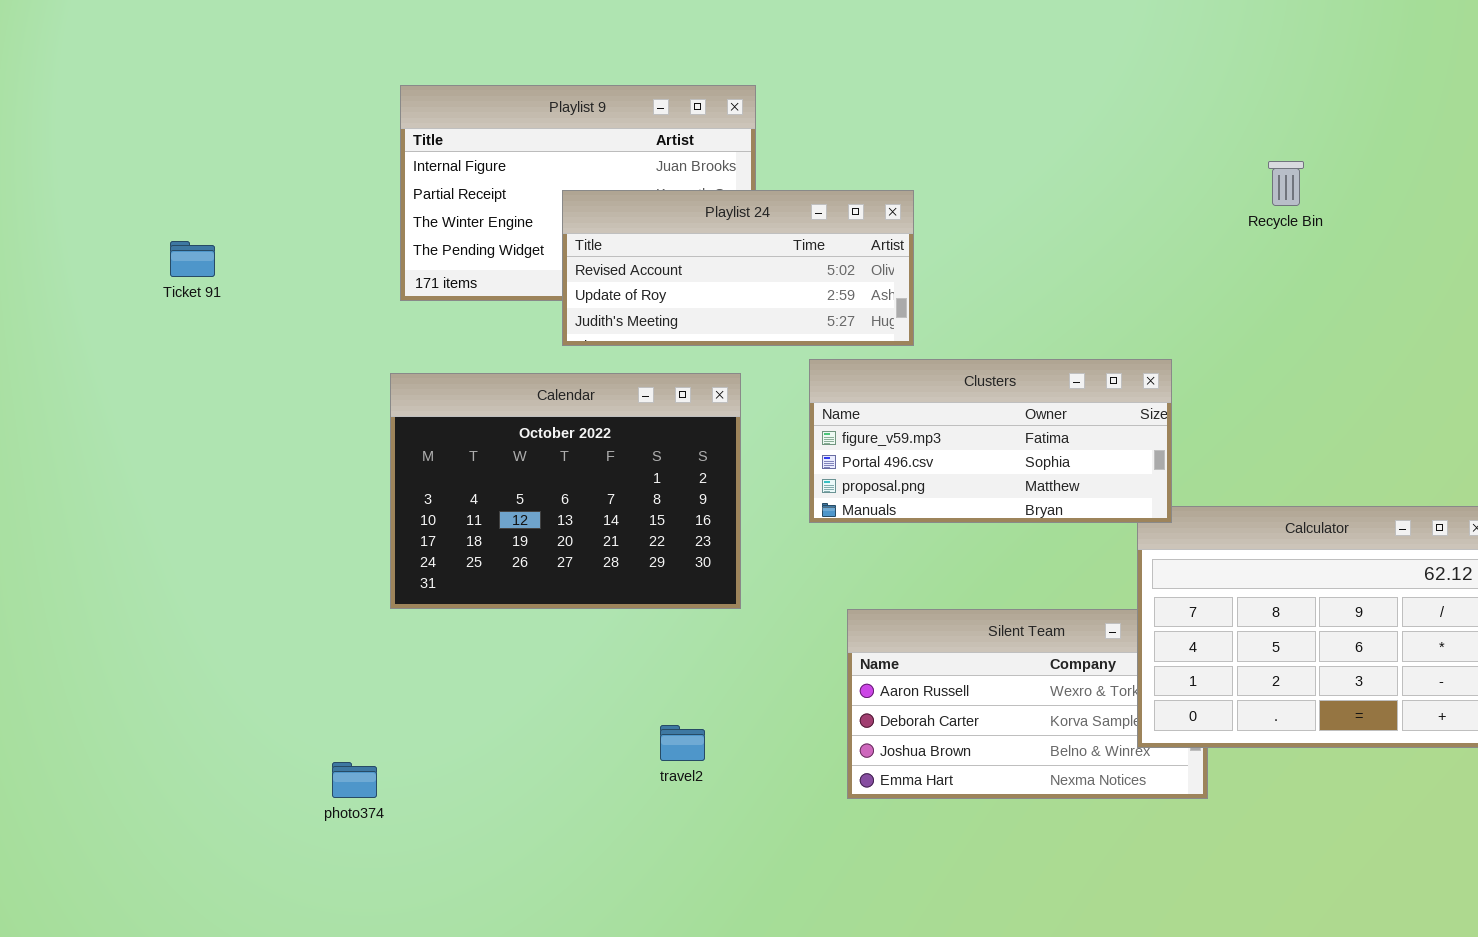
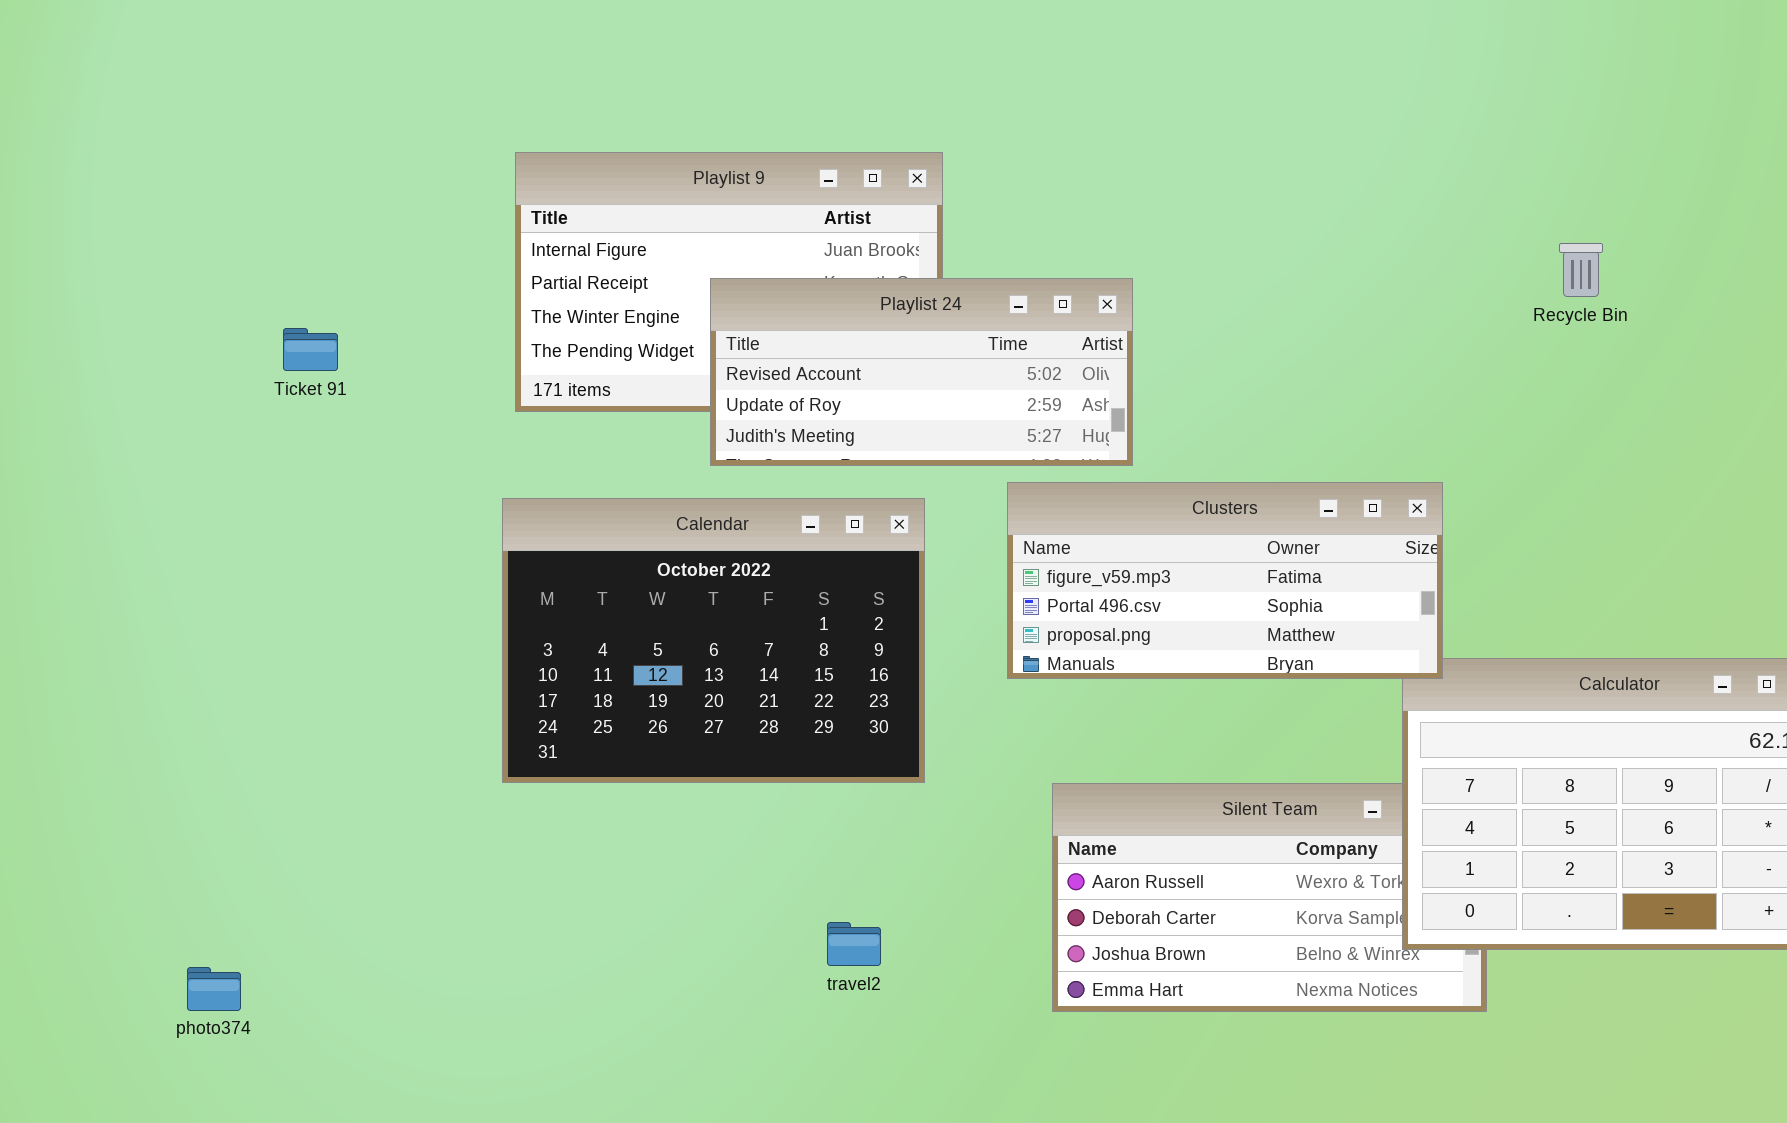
Ticket 91: [170,241,215,277] -> [283,328,338,371], moved
photo374: [332,762,377,798] -> [187,967,241,1011], moved

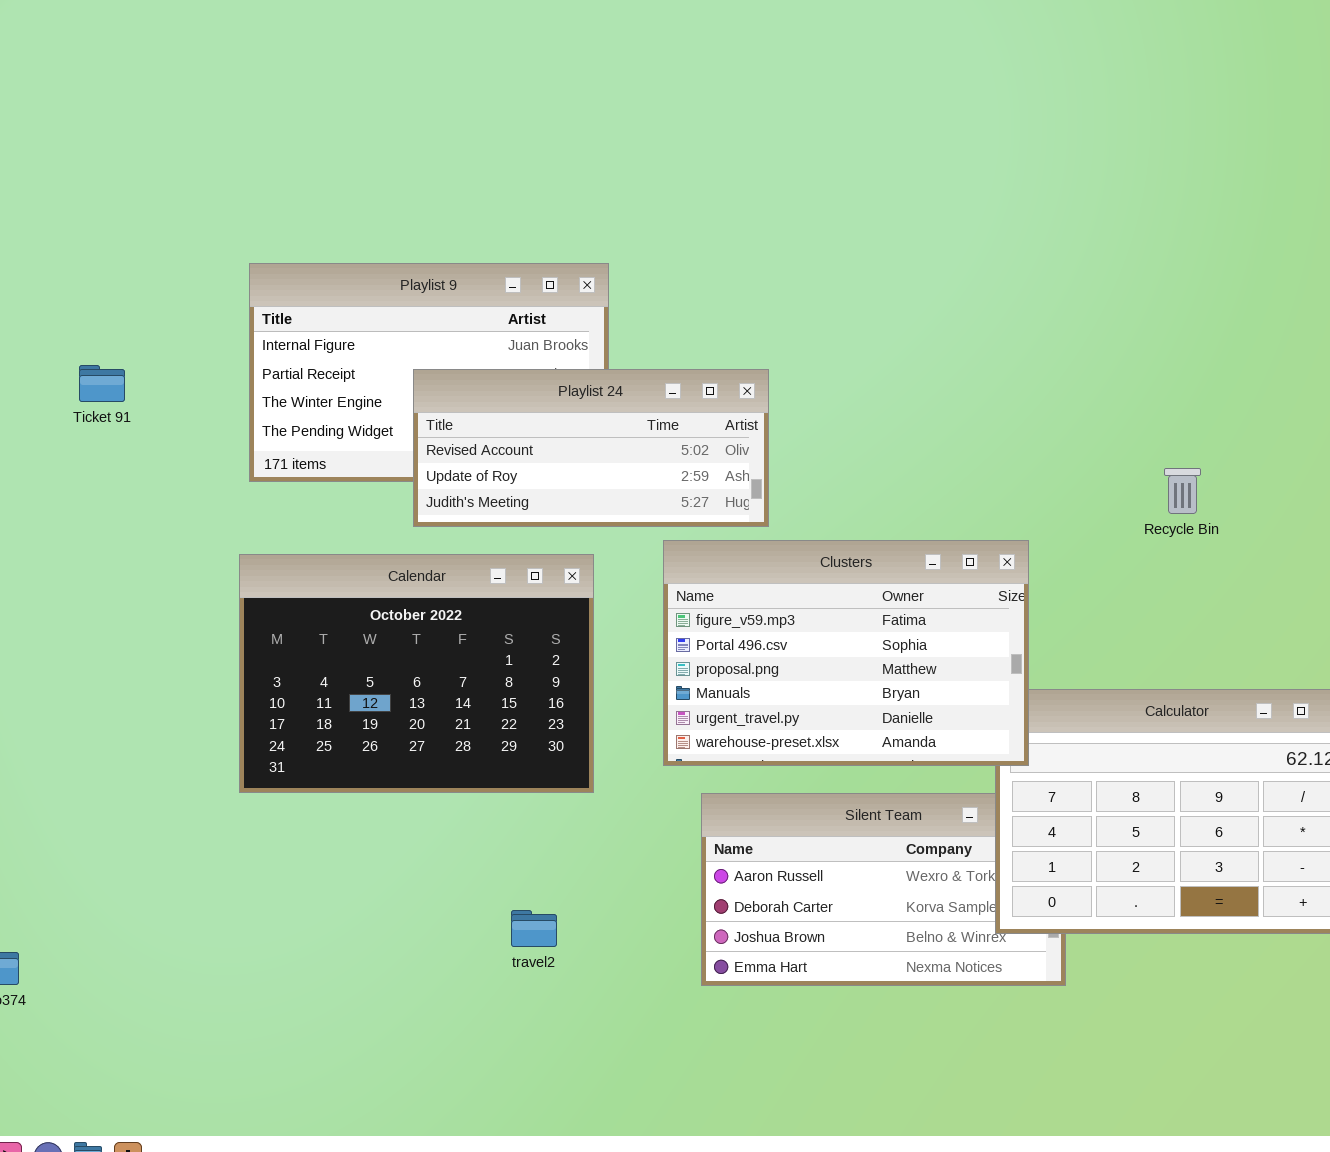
Recycle Bin: [1559,243,1603,297] -> [1164,468,1201,514], moved
Ticket 91: [283,328,338,371] -> [79,365,125,402], moved
Clusters: [1007,482,1443,679] -> [663,540,1029,766], resized

